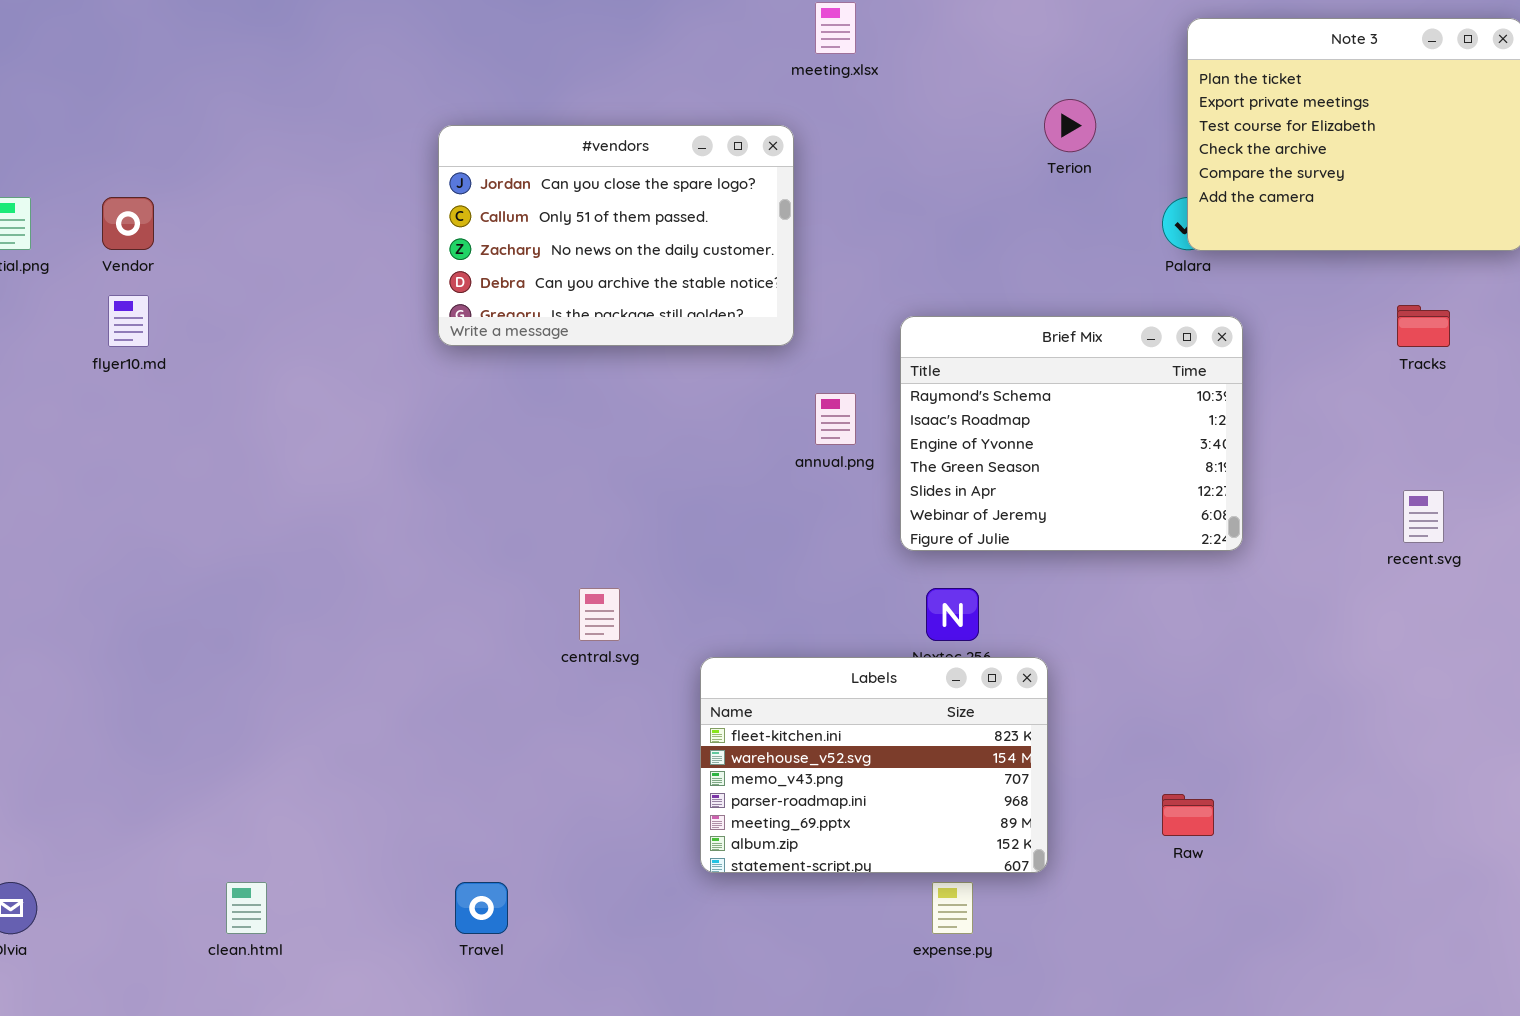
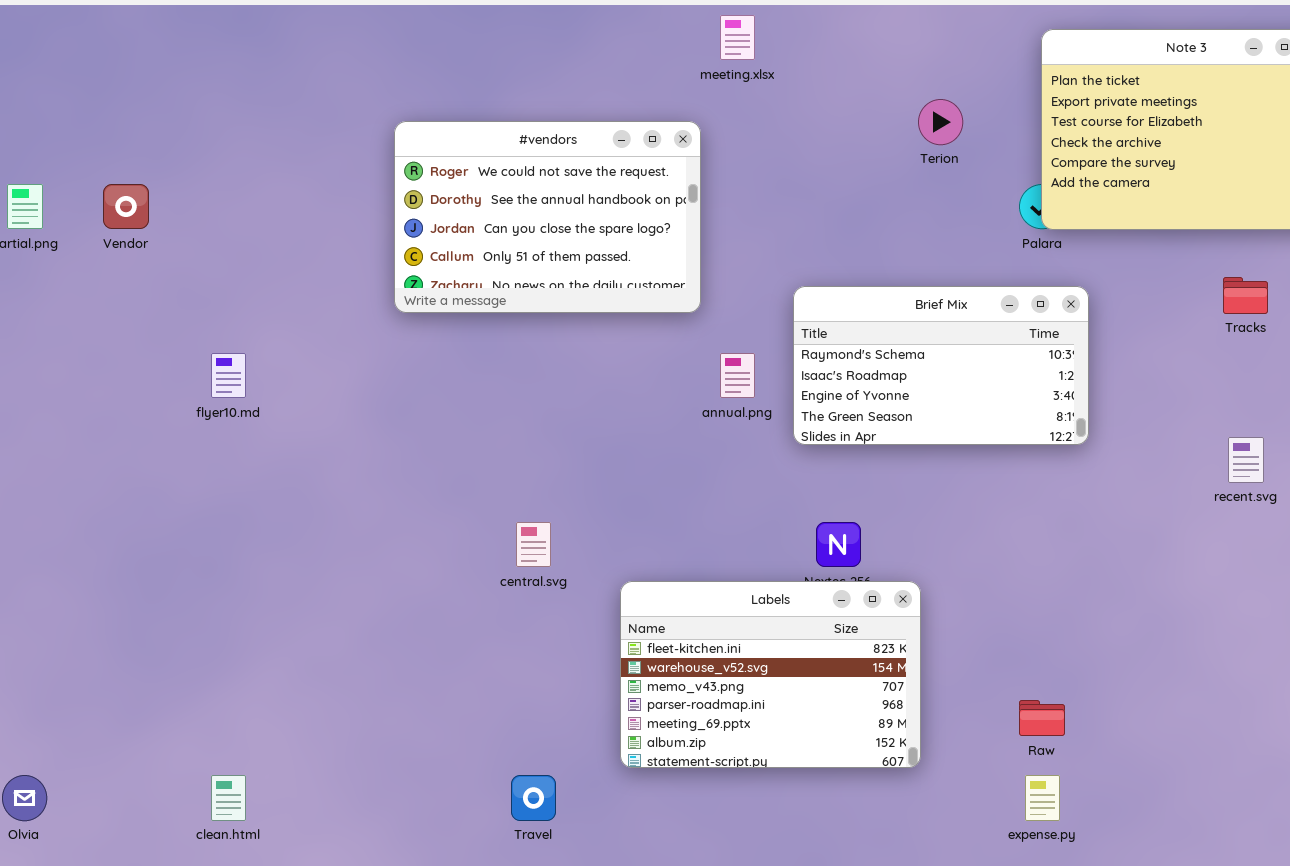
#vendors: [438,125,794,346] -> [394,121,701,313], scrolled up 2 rows
flyer10.md: [108,295,149,347] -> [211,353,246,398], moved
Brief Mix: [900,316,1243,551] -> [793,286,1089,445], resized
Travel: [455,882,508,934] -> [511,775,556,821], moved
expense.py: [932,882,973,934] -> [1025,775,1060,821], moved

